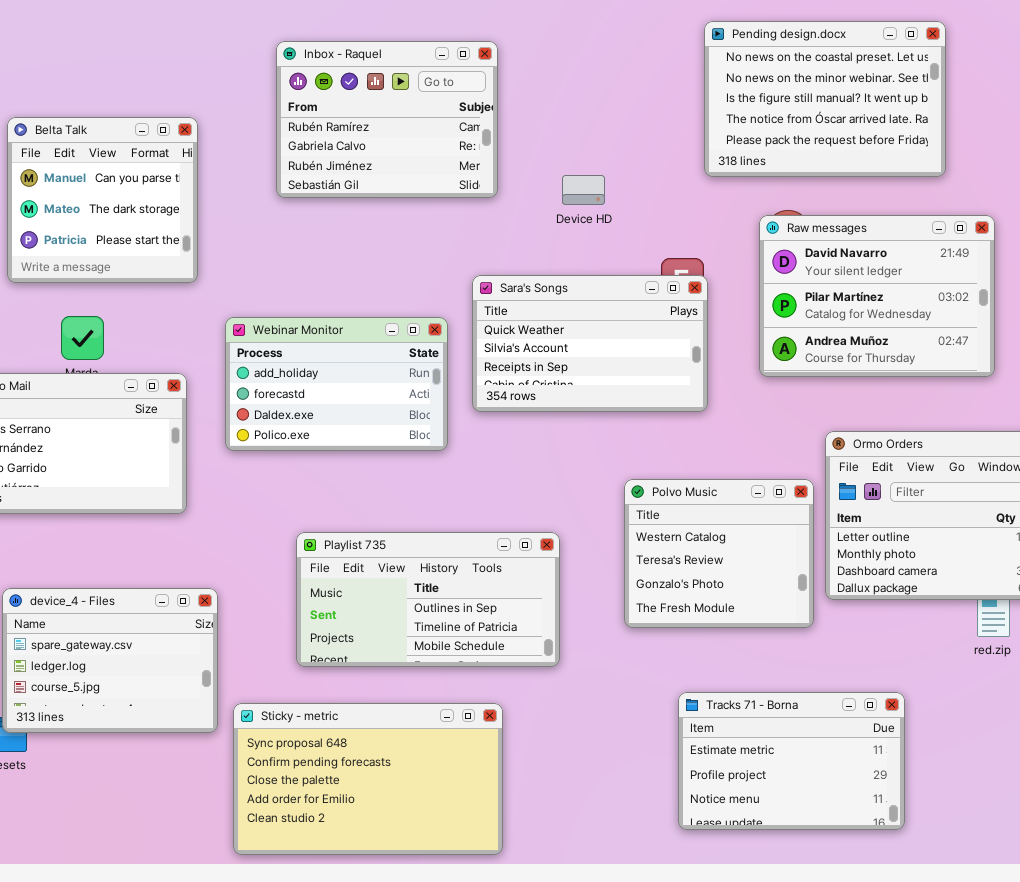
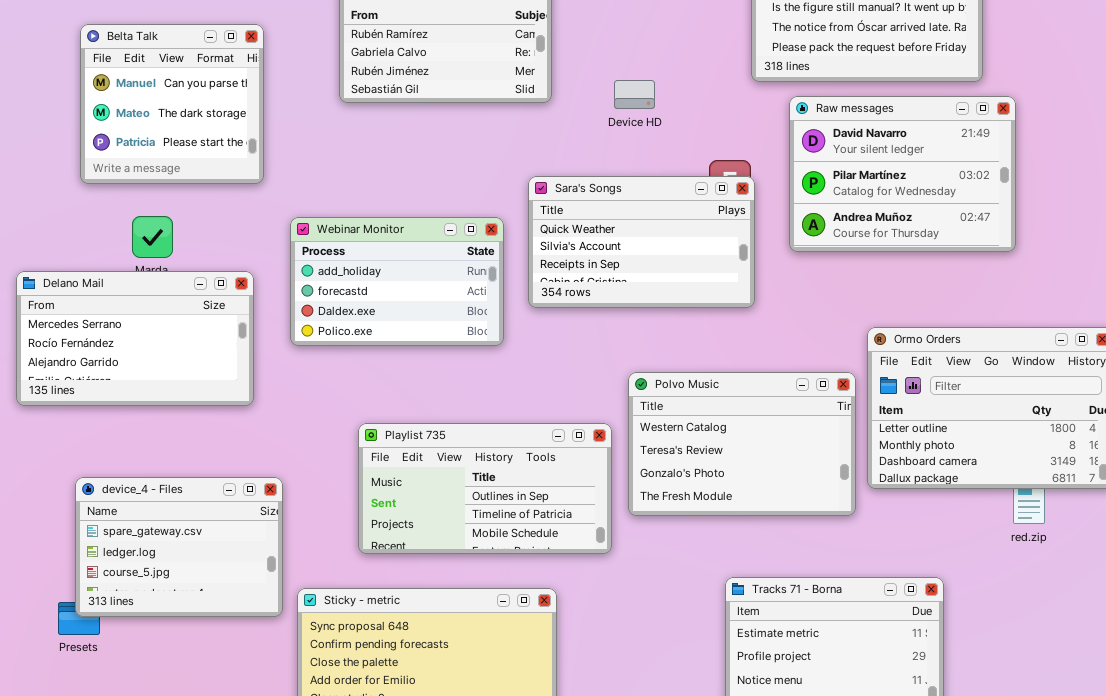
Raw messages: [759,215,995,377] -> [789,96,1016,252], moved
Polvo Music: [624,479,814,628] -> [628,372,856,516], resized

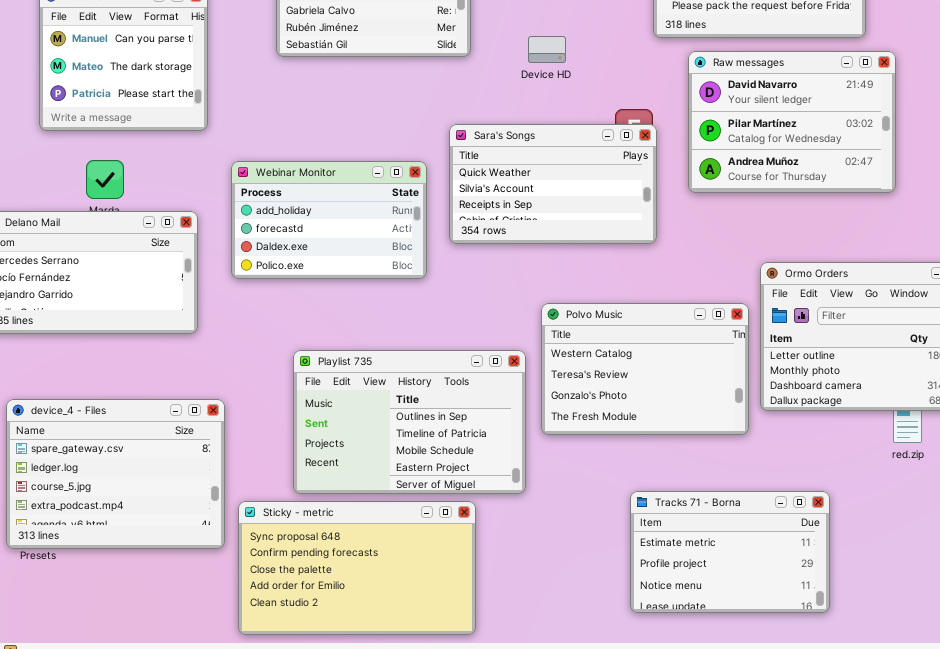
Playlist 735: [358,423,612,554] -> [293,350,526,494], resized
device_4 - Files: [75,477,283,617] -> [6,399,225,549], resized

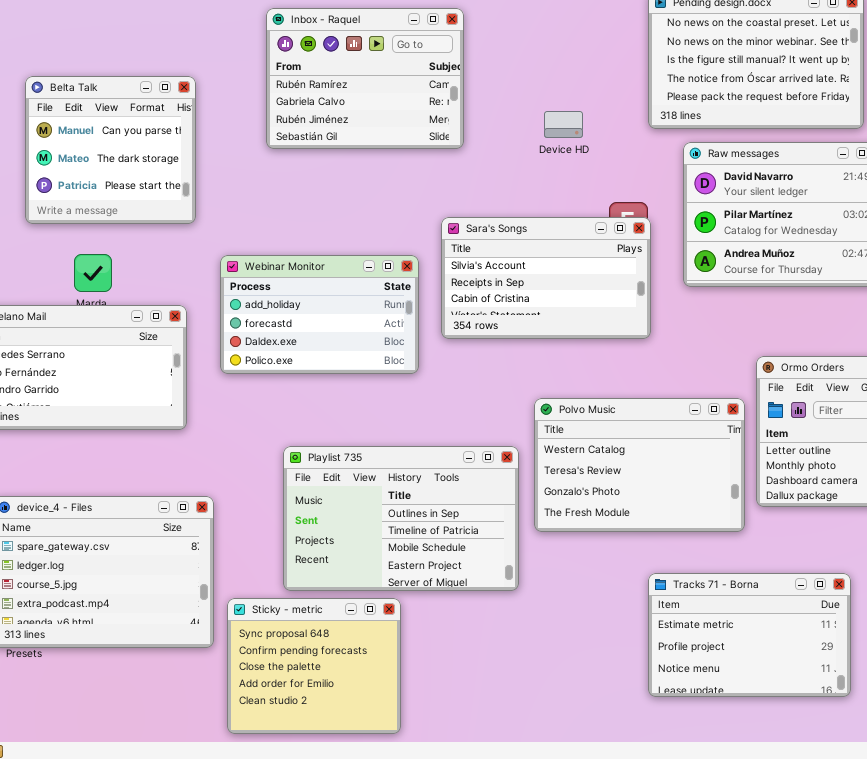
Device HD: [528,36,566,63] -> [544,111,583,138], moved
Sara's Songs: [449,124,657,244] -> [441,217,651,339], scrolled down 1 row
Tracks 71 - Borna: [630,491,830,613] -> [648,573,851,697], moved
Sticky - metric: [238,501,476,635] -> [227,598,401,734], resized

